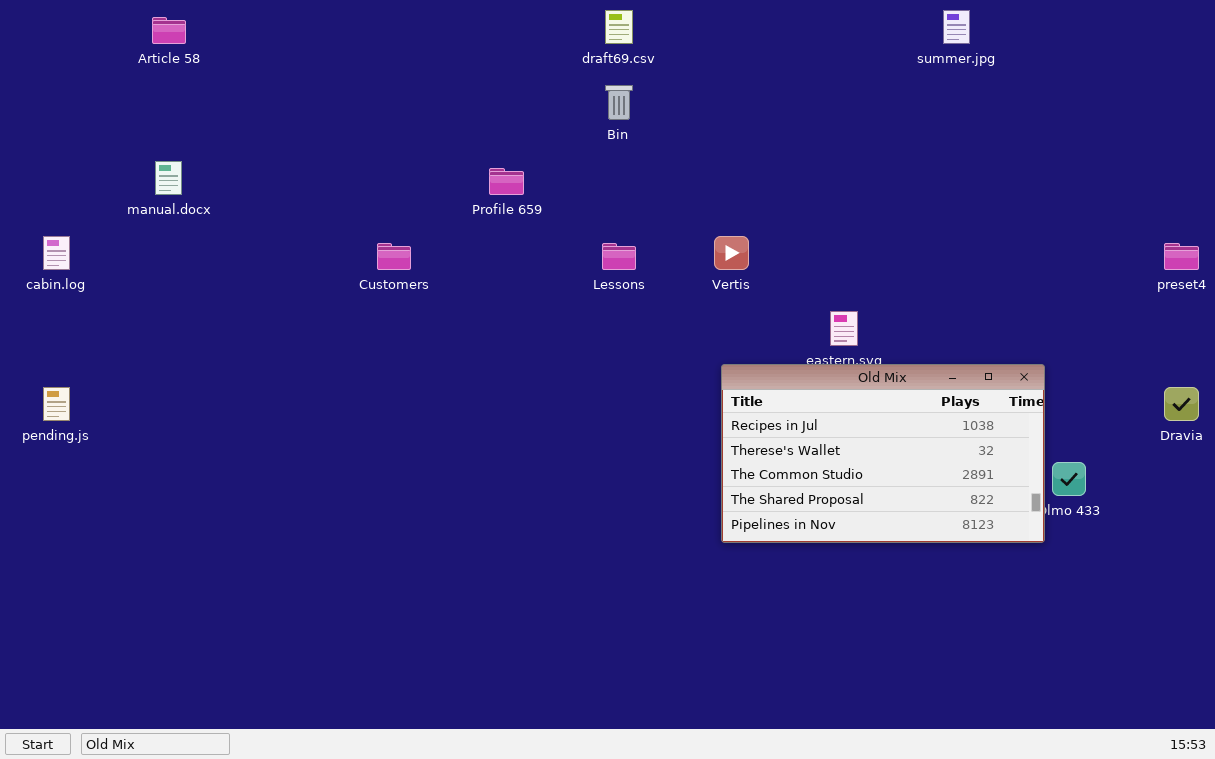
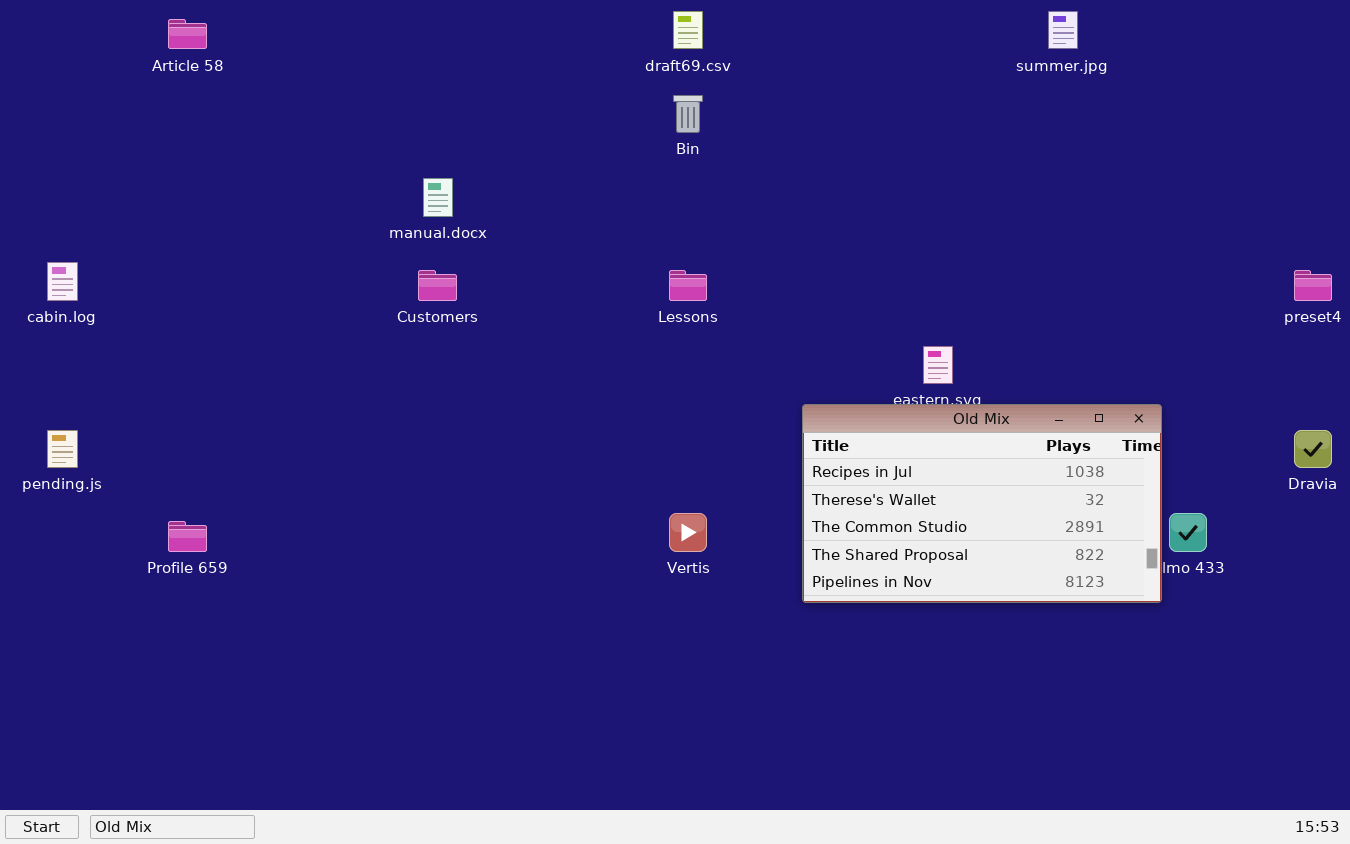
manual.docx: [155,161,182,195] -> [423,178,453,217], moved
Profile 659: [489,168,524,195] -> [168,521,207,552], moved
Vertis: [714,236,749,270] -> [669,513,707,552], moved

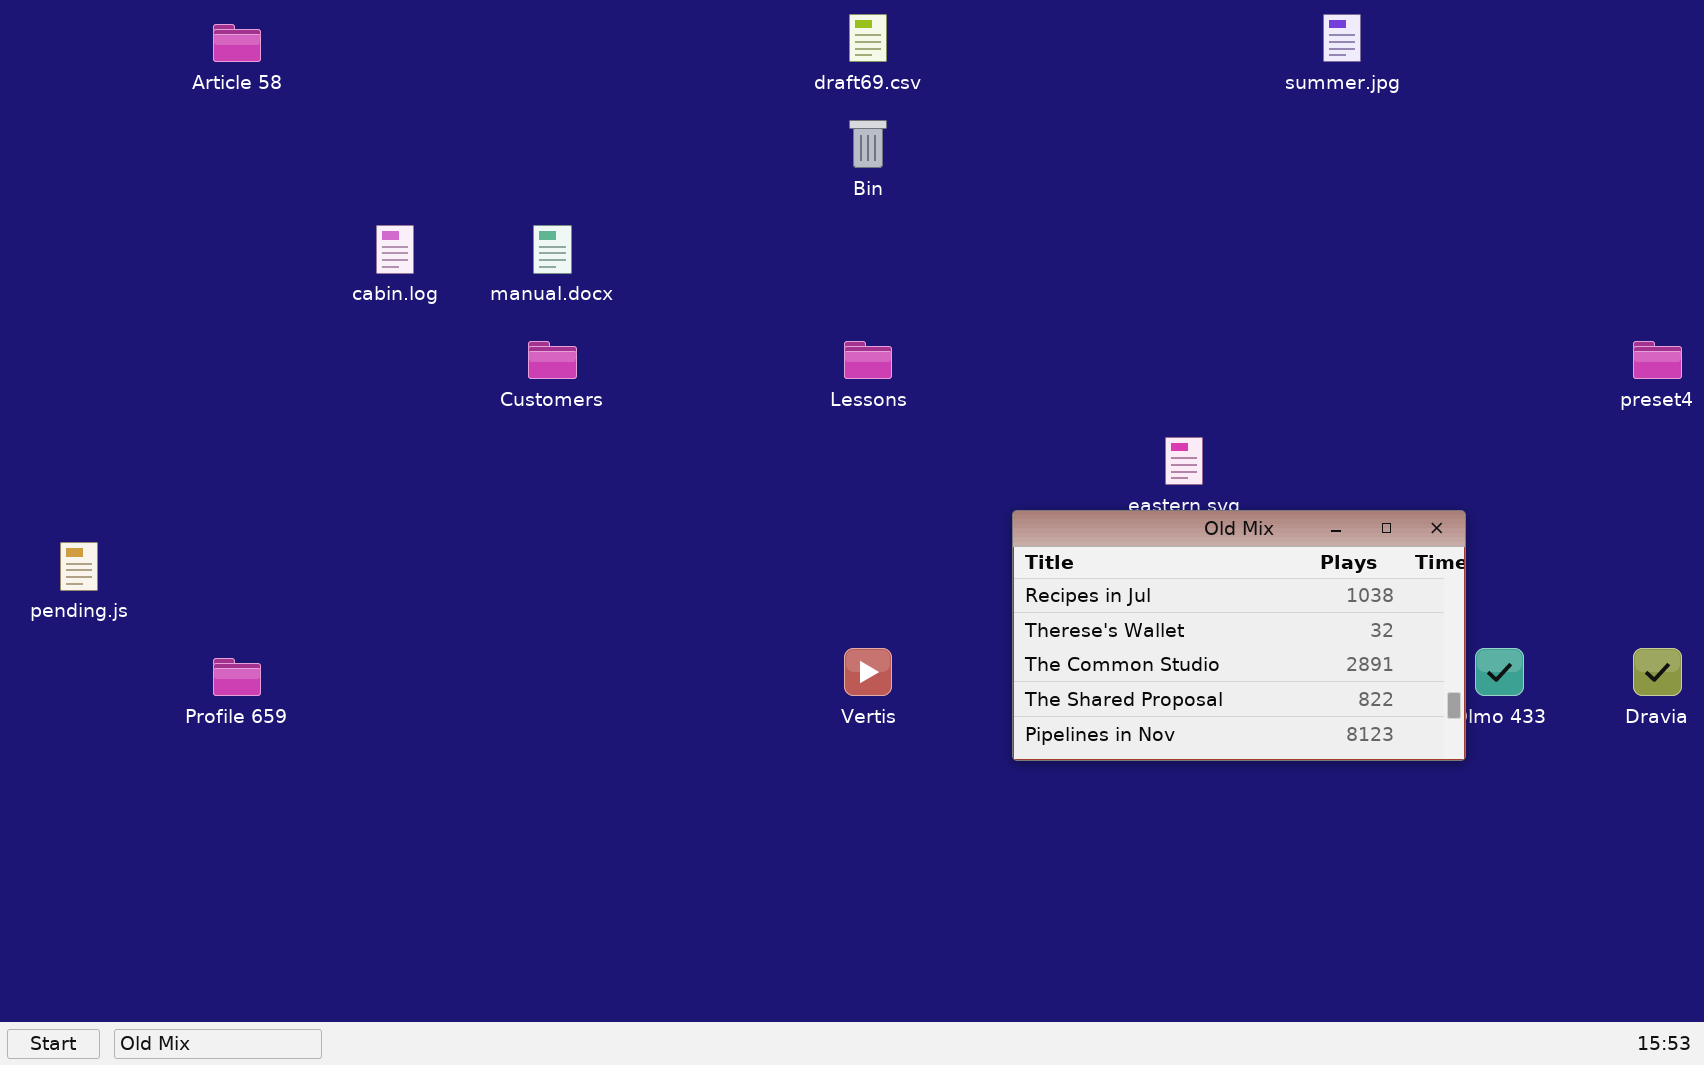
cabin.log: [47,262,78,301] -> [376,225,414,274], moved
Dravia: [1294,430,1332,468] -> [1633,648,1682,696], moved

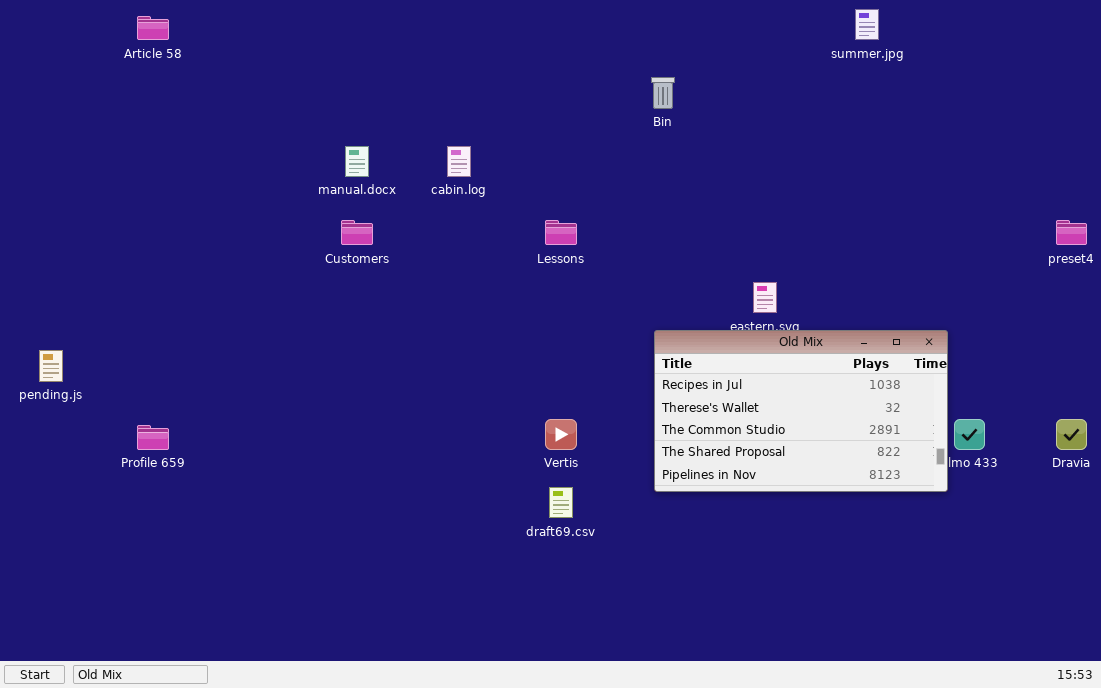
draft69.csv: [849,14,887,62] -> [549,487,573,518], moved
Bin: [849,120,887,168] -> [651,77,675,109], moved
cabin.log: [376,225,414,274] -> [447,146,471,177], moved

